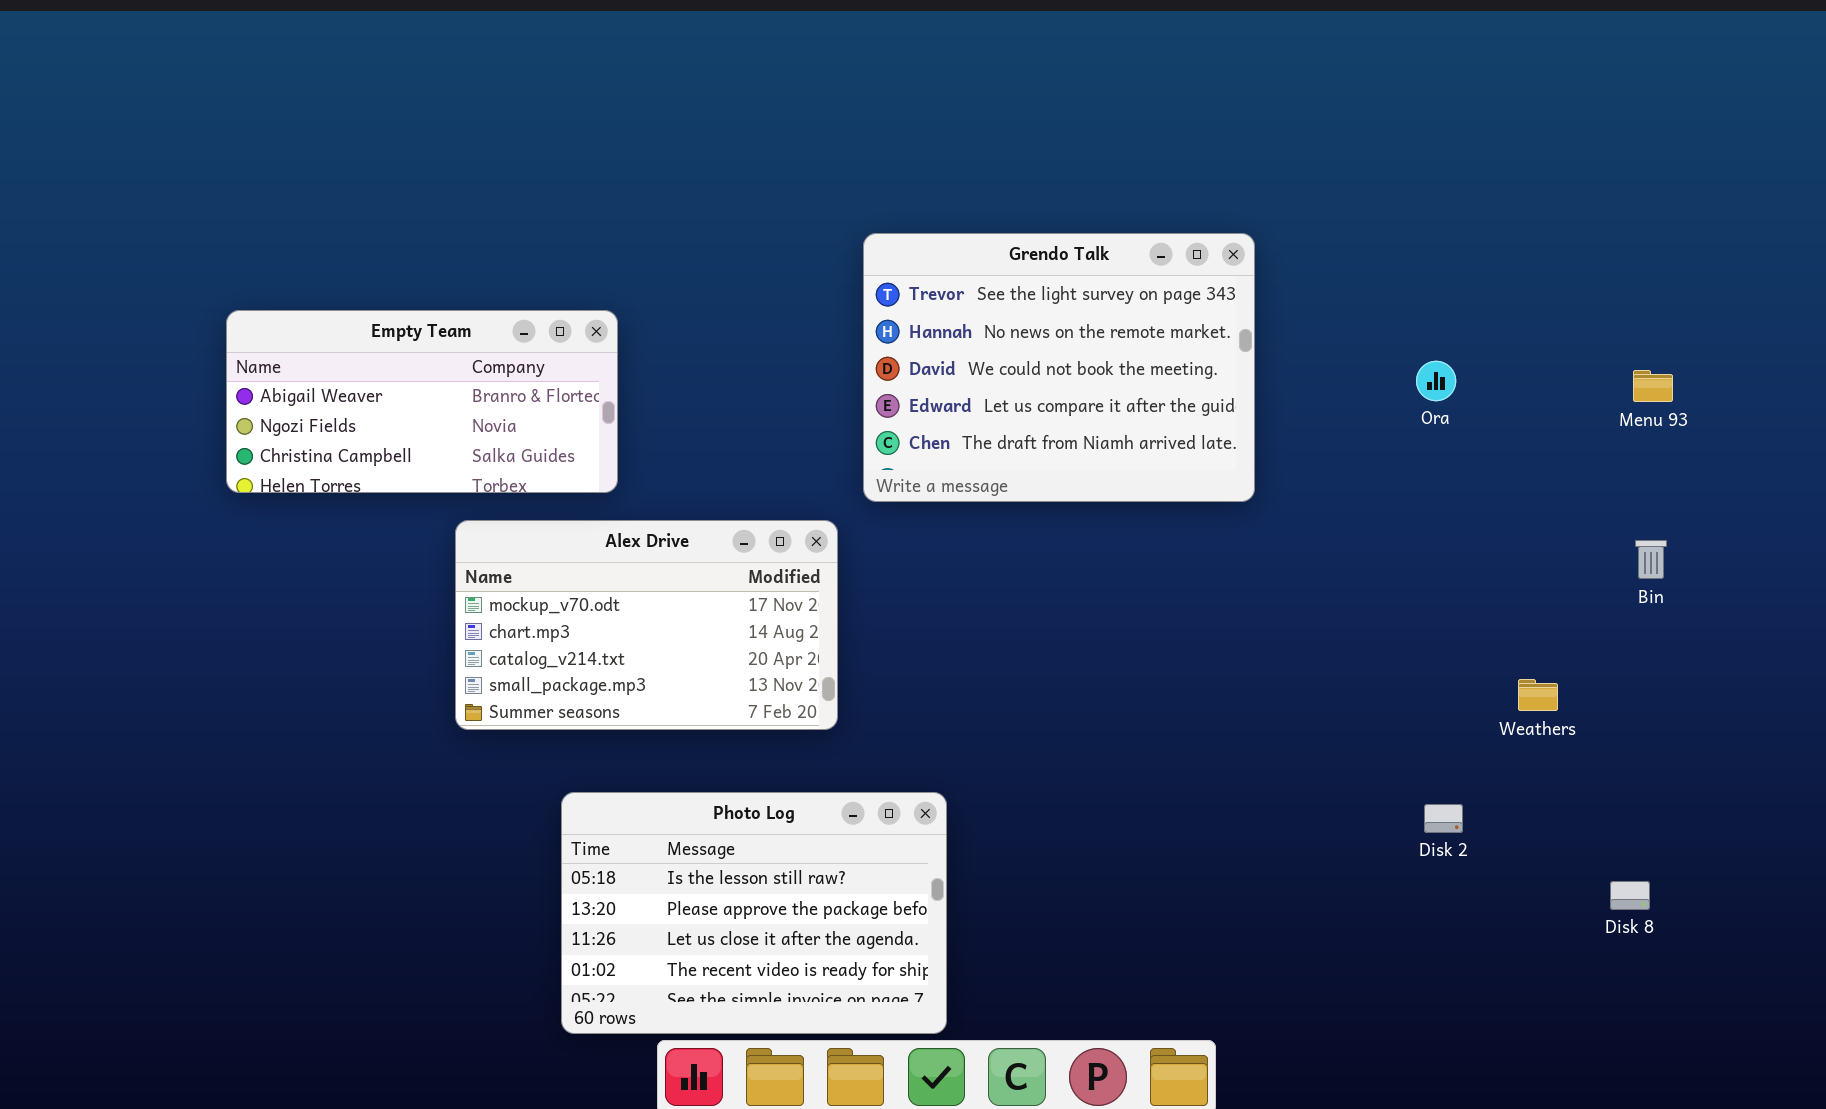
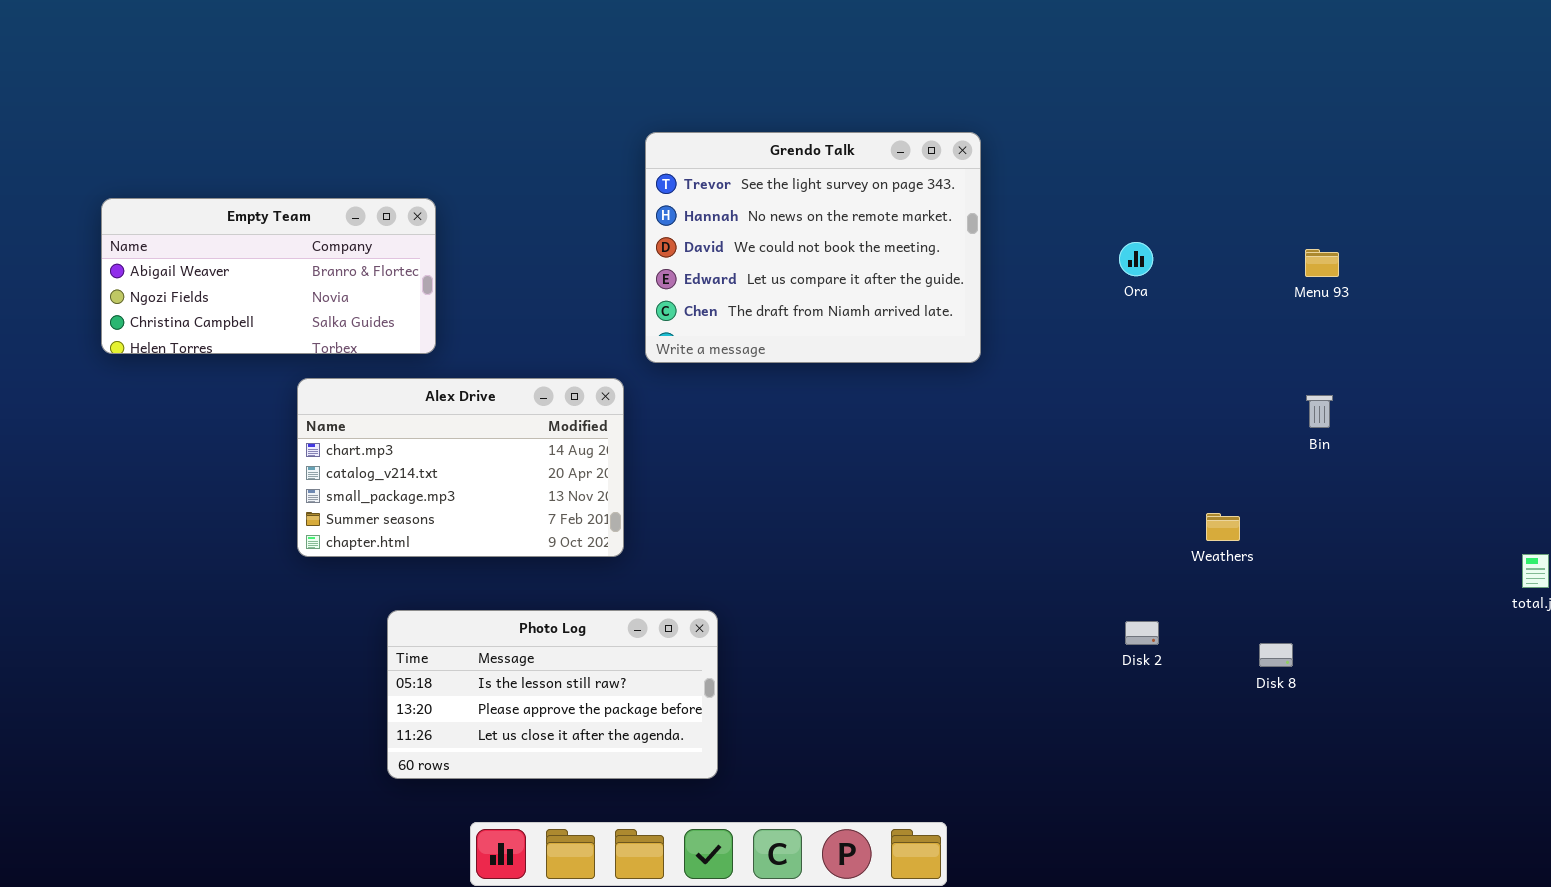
Alex Drive: [455,520,838,730] -> [297,378,624,557], scrolled down 1 row
Photo Log: [561,792,947,1034] -> [387,610,718,779], resized
Disk 8: [1610,881,1650,910] -> [1259,643,1293,667], moved

